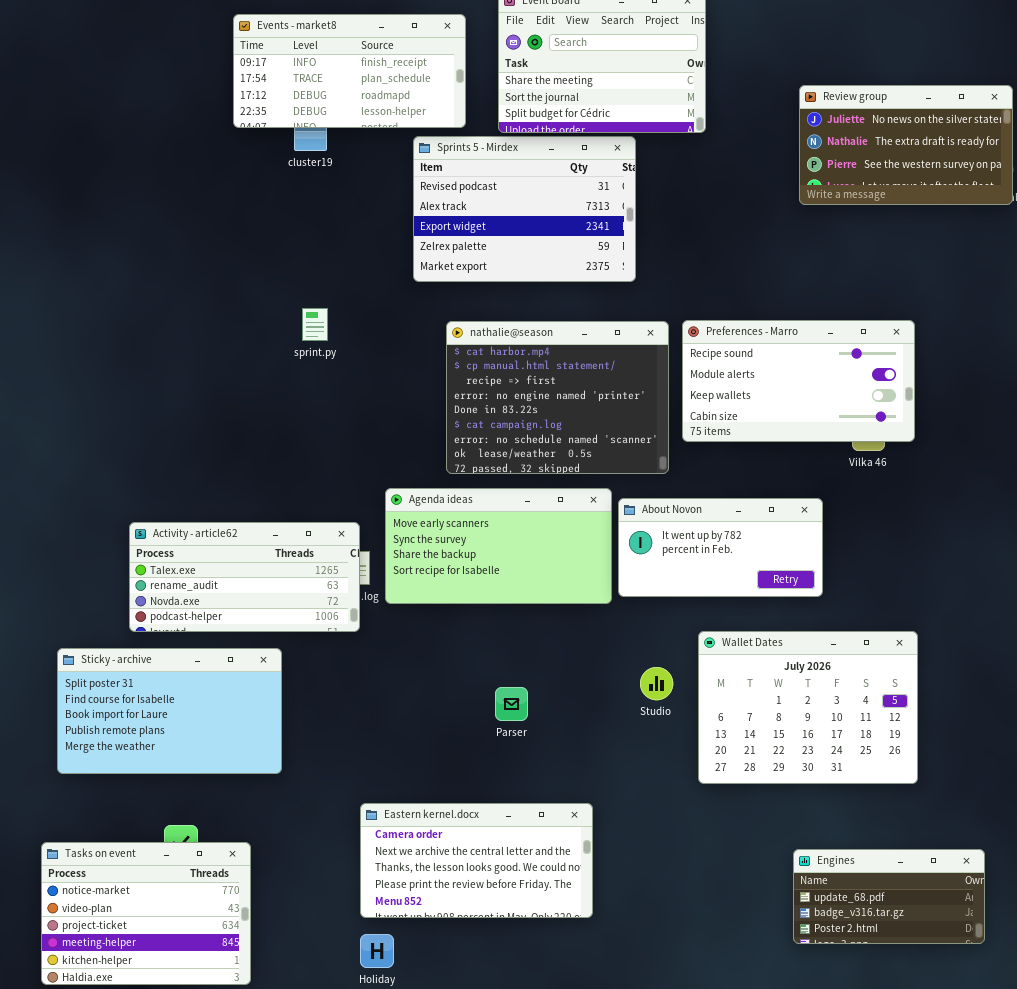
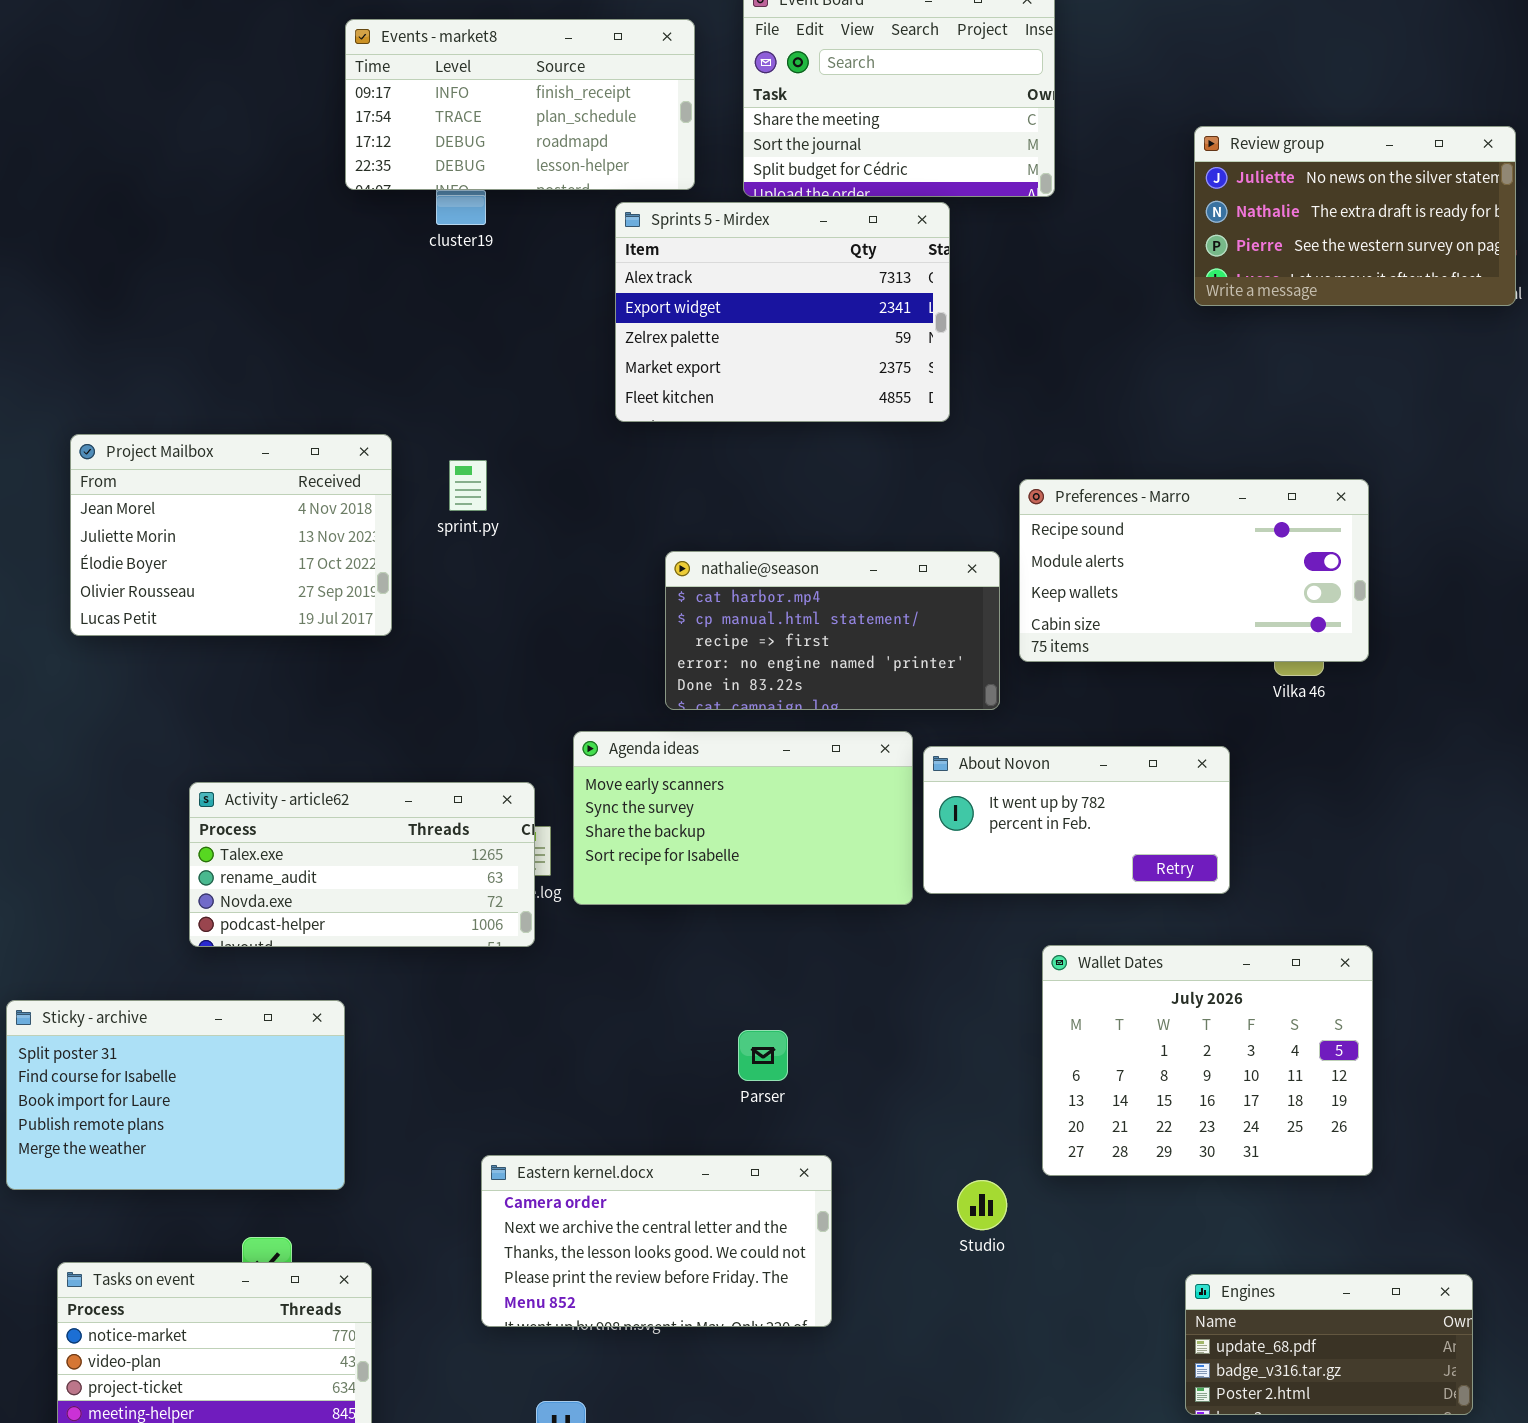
Sprints 5 - Mirdex: [413,136,636,282] -> [615,202,950,422], scrolled down 1 row
Project Mailbox: none -> [70,434,392,636], opened
nathalie@season: [446,321,669,474] -> [665,551,1000,710], resized
Sticky - archive: [57,648,282,774] -> [6,1000,345,1190], moved
Studio: [640,667,673,700] -> [957,1180,1007,1230], moved
Eastern kernel.docx: [360,803,593,918] -> [481,1155,832,1327], moved

